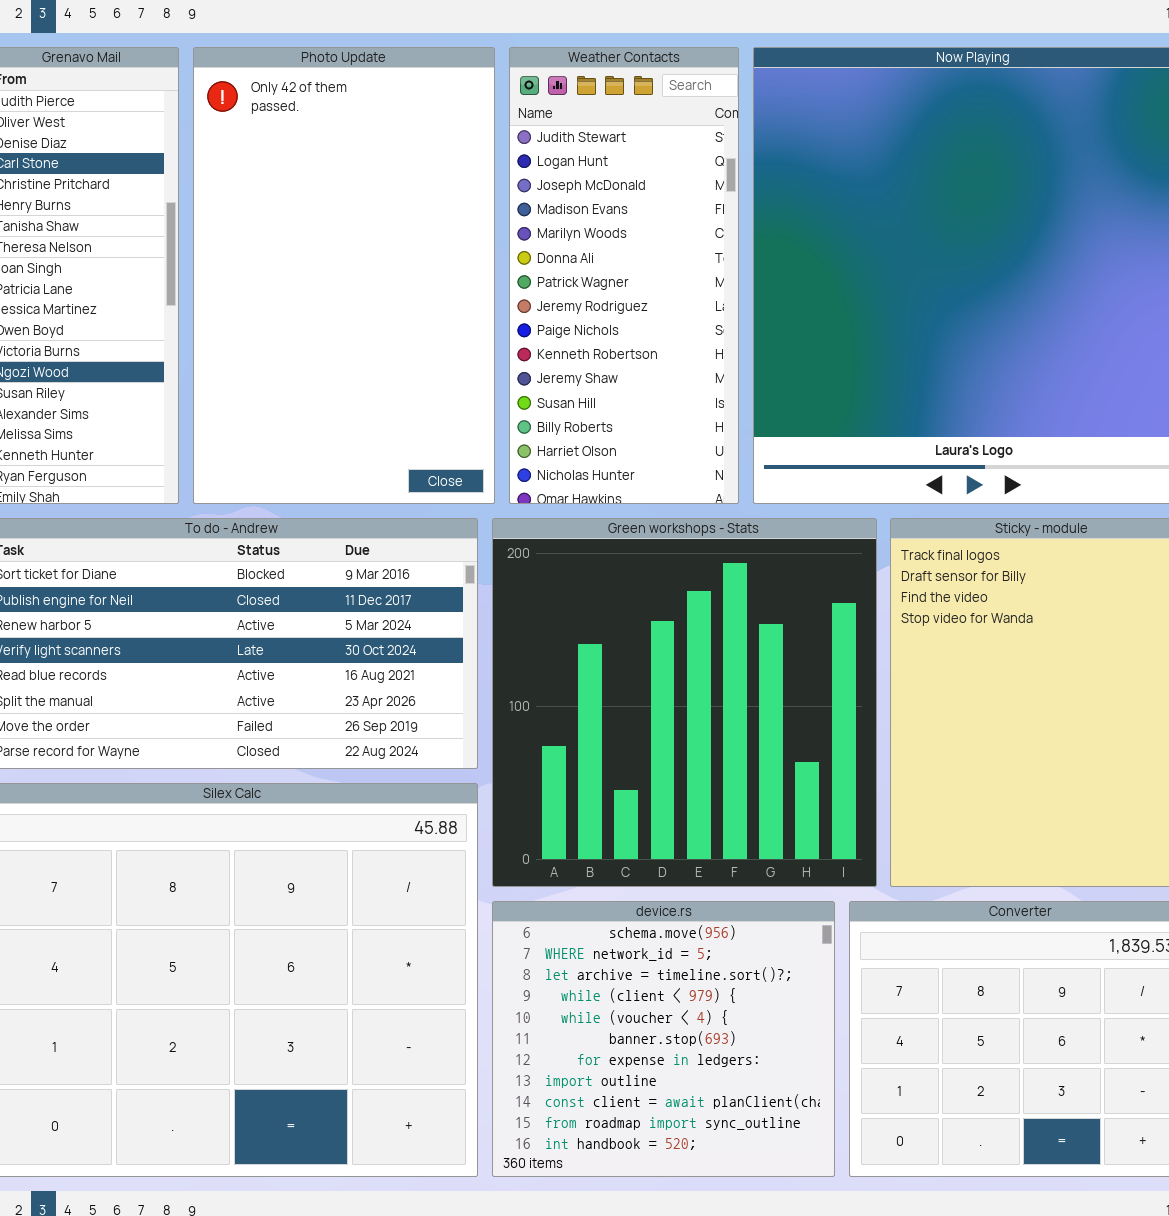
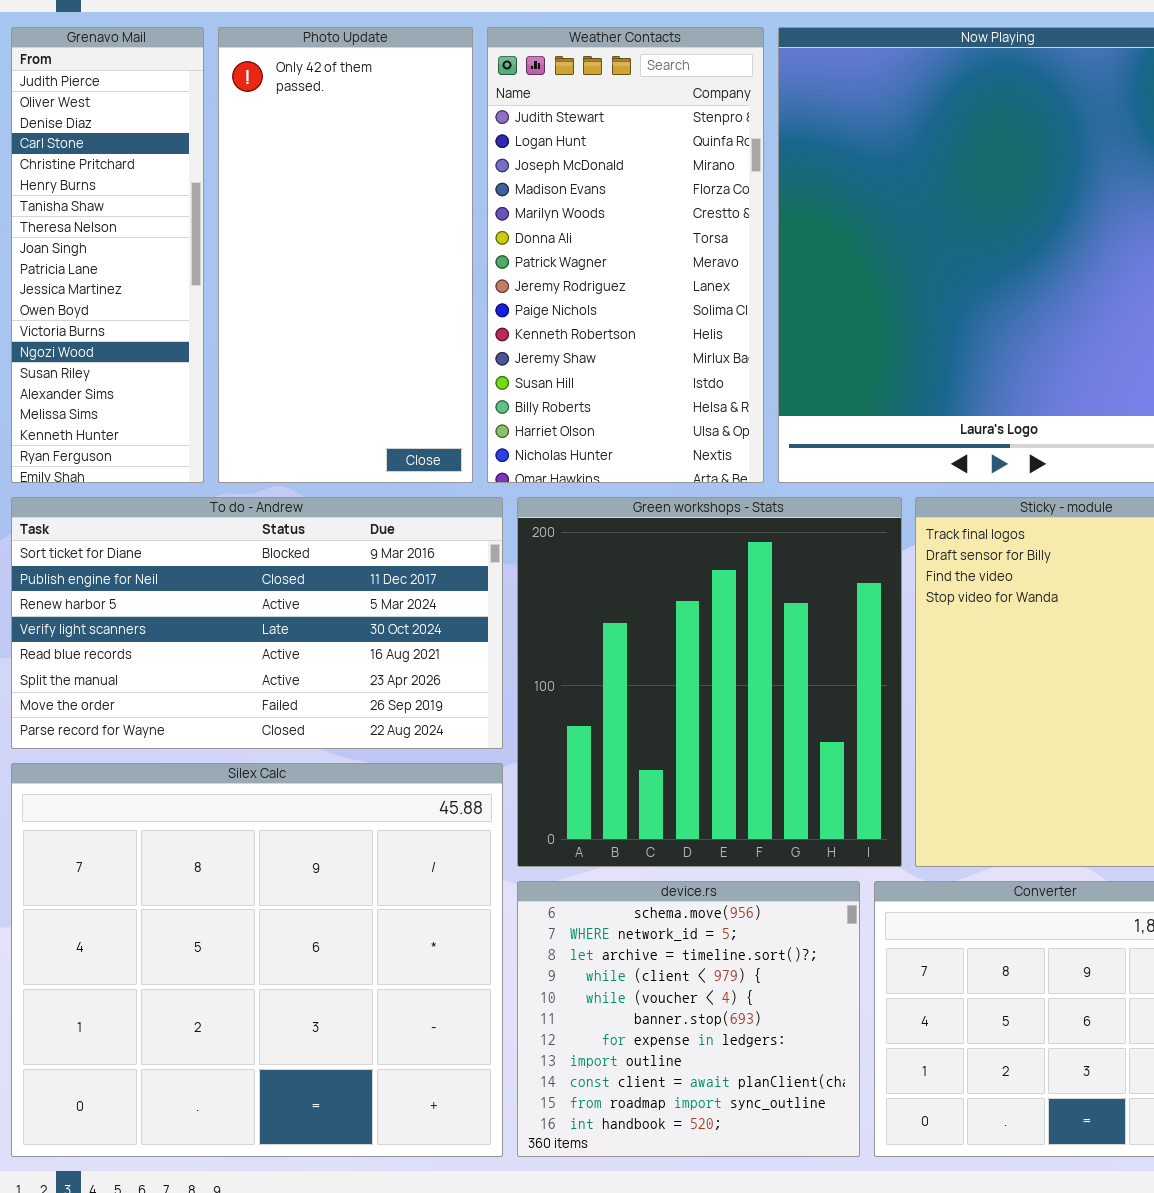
Photo Update: [193,47,495,504] -> [218,27,473,483], resized
Weather Contacts: [509,47,739,504] -> [487,27,764,483], resized

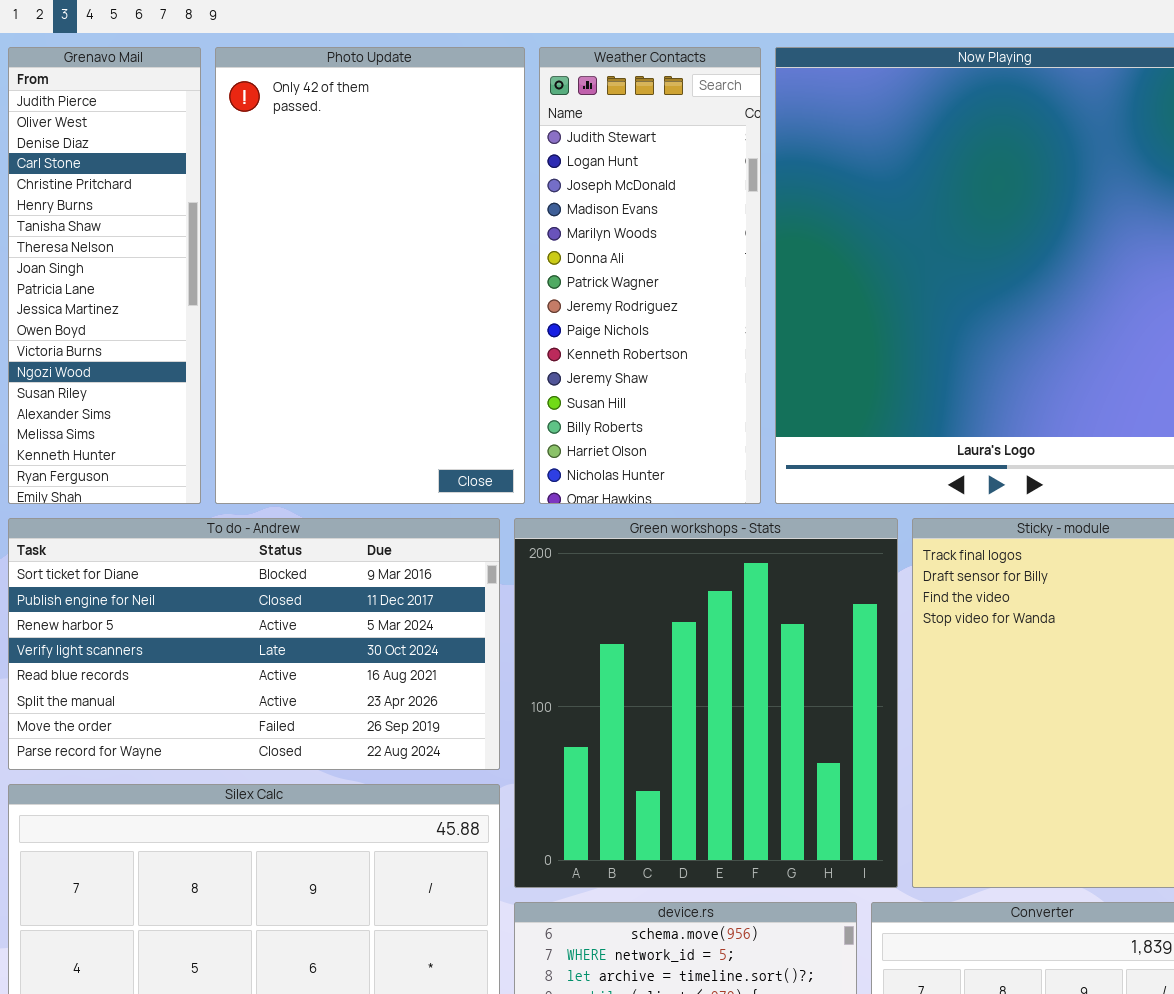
Photo Update: [218,27,473,483] -> [215,47,525,504], resized
Weather Contacts: [487,27,764,483] -> [539,47,761,504], resized

